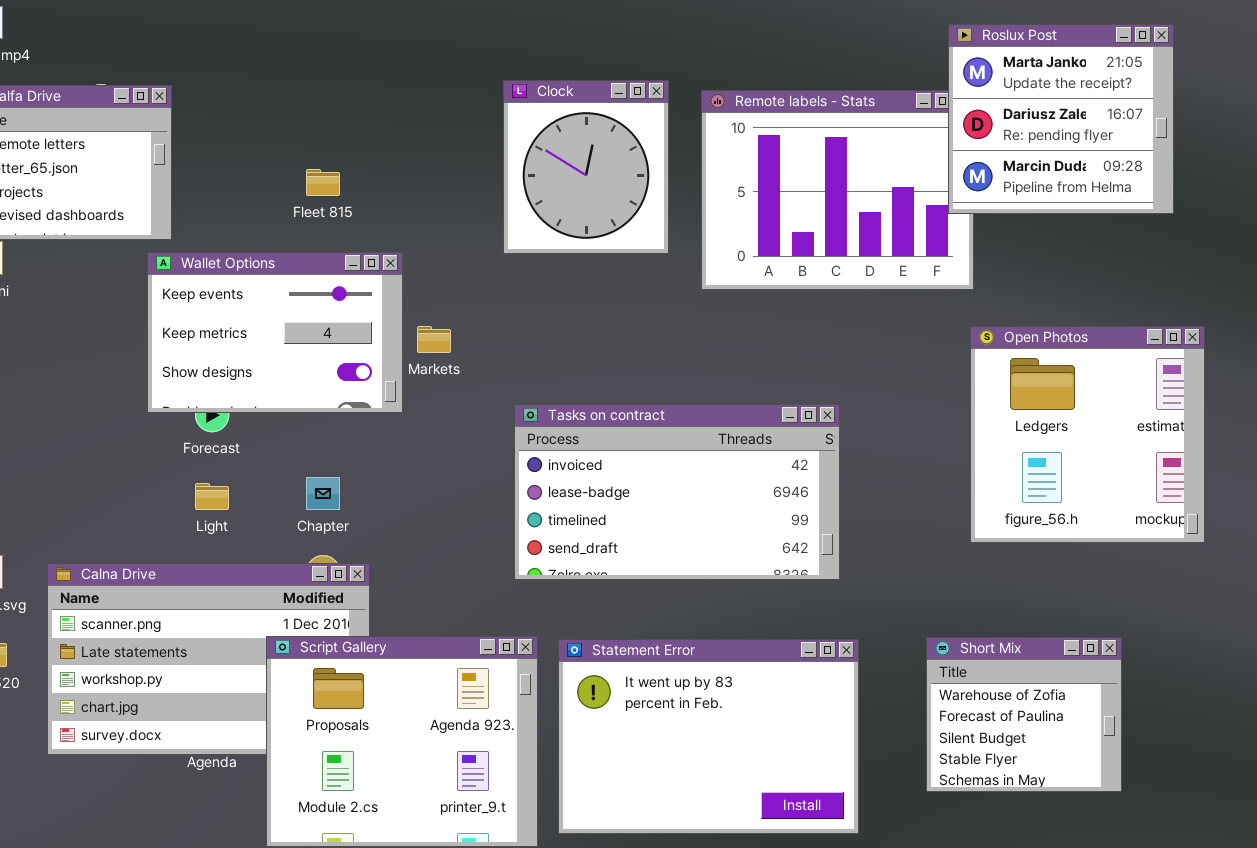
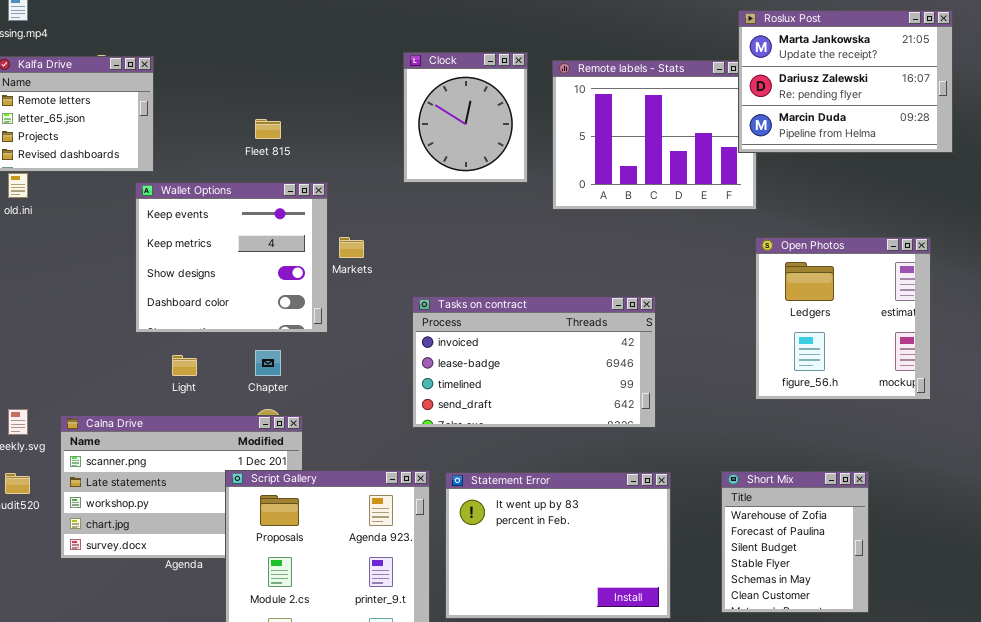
Roslux Post: [948,24,1174,214] -> [738,10,953,153], resized
Wallet Options: [147,252,403,413] -> [135,182,328,333], resized
Short Mix: [926,637,1122,792] -> [721,471,869,613], resized

